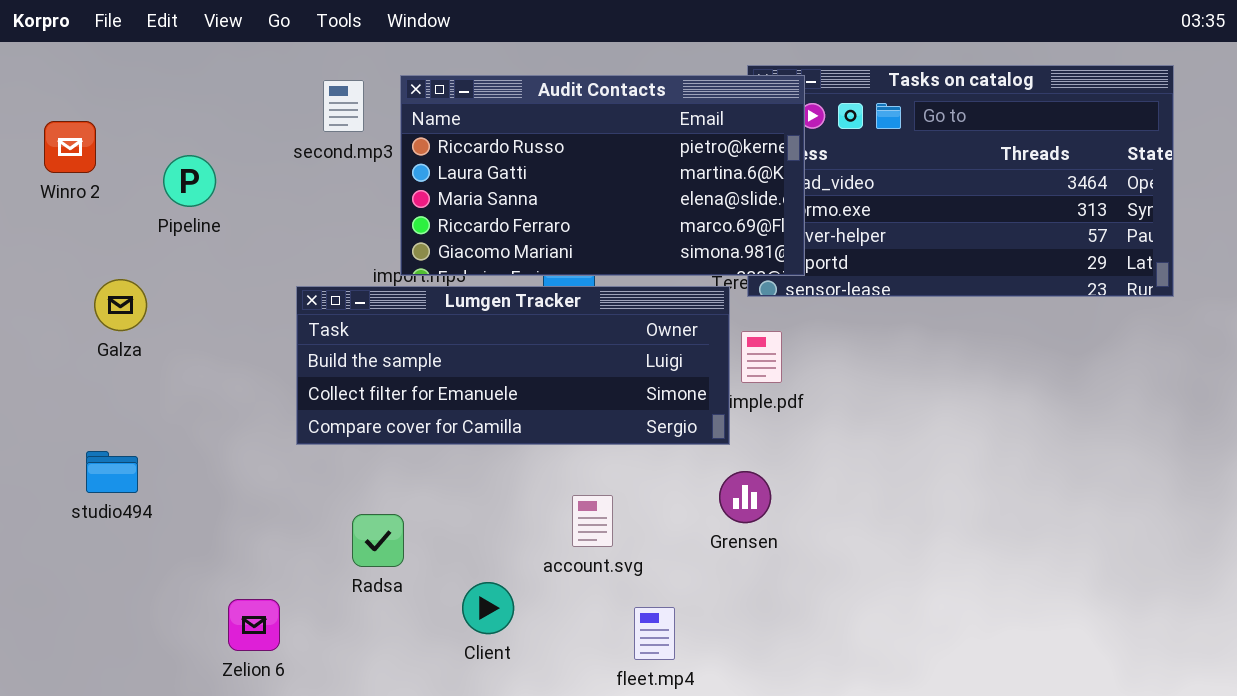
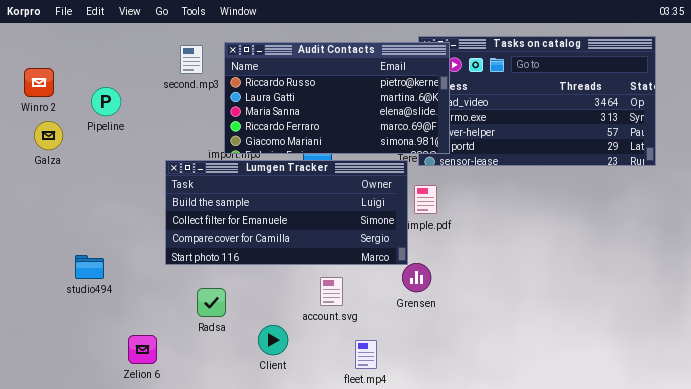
Galza: [94,279,147,331] -> [34,121,63,150], moved
Lumgen Tracker: [296,286,730,445] -> [165,160,408,265], resized
studio494: [86,451,138,493] -> [75,255,104,279], moved

